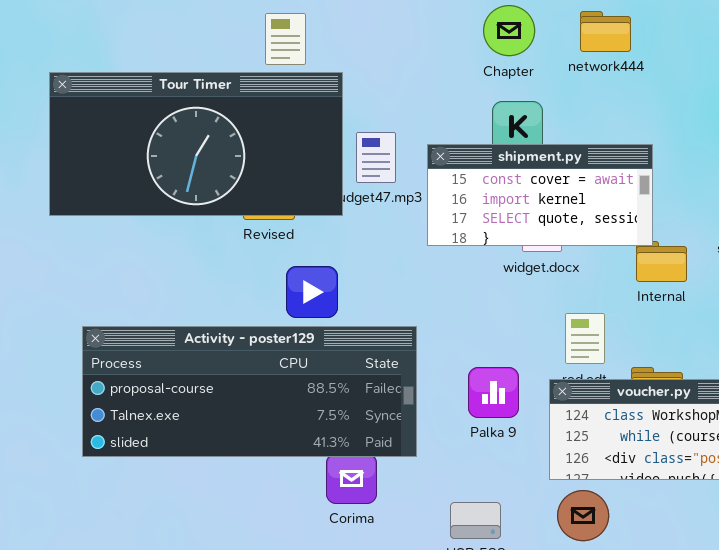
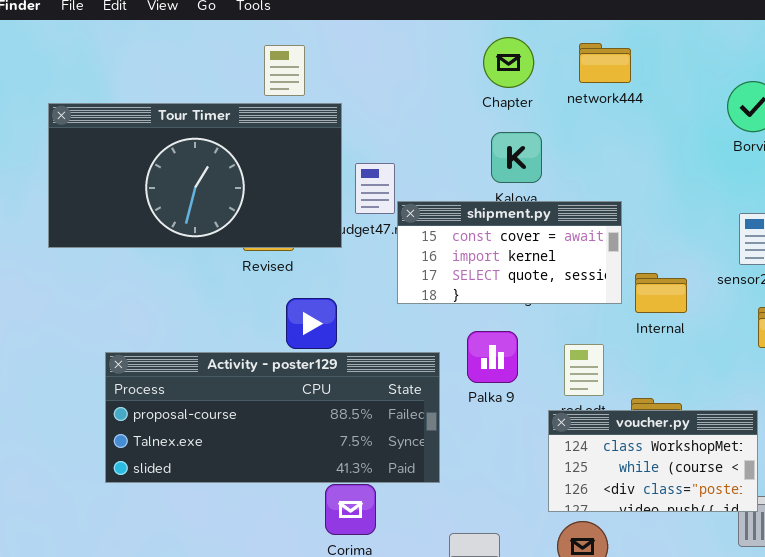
shipment.py: [427,144,653,246] -> [397,201,622,304], moved
Activity - poster129: [82,326,417,457] -> [105,352,440,483], moved
Palka 9: [468,367,519,418] -> [467,331,518,383], moved

